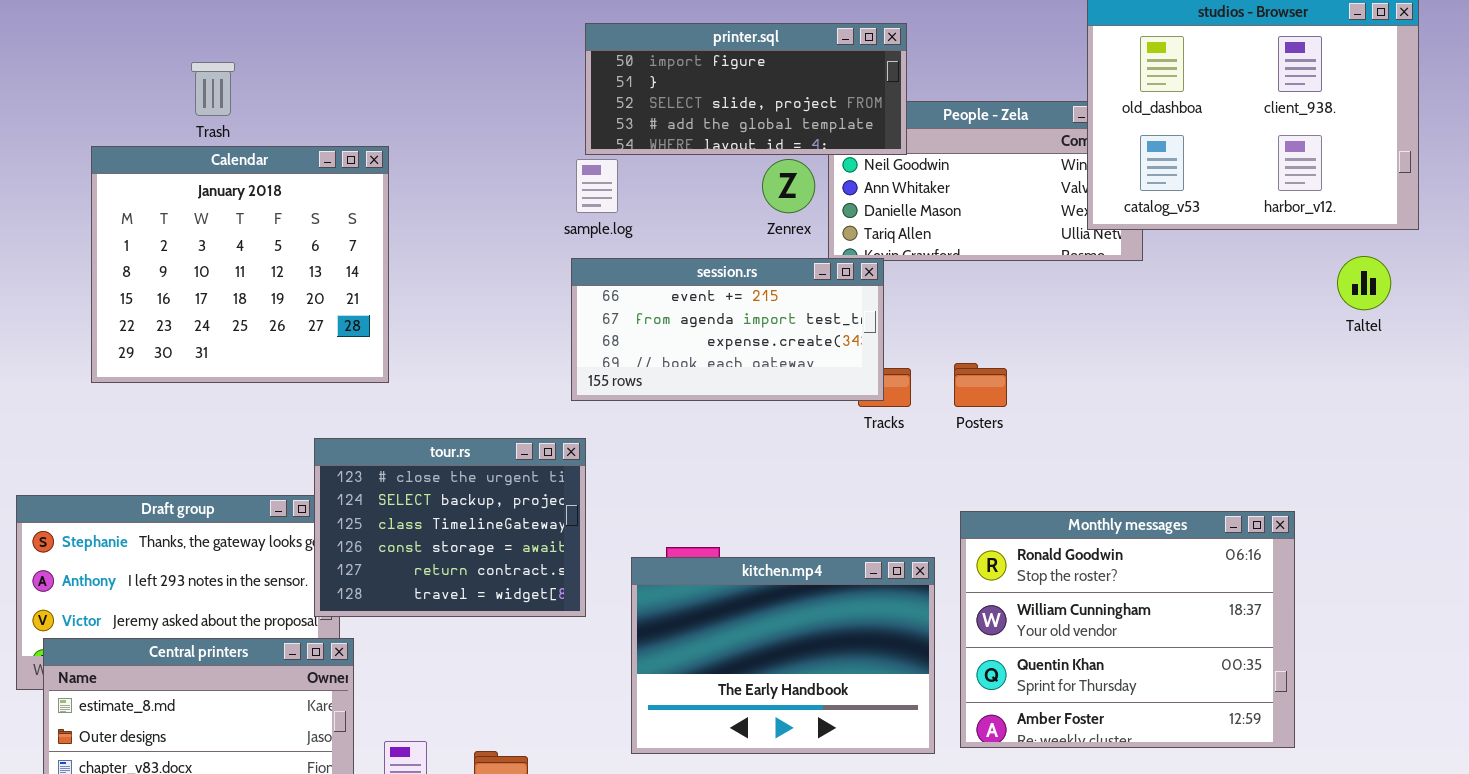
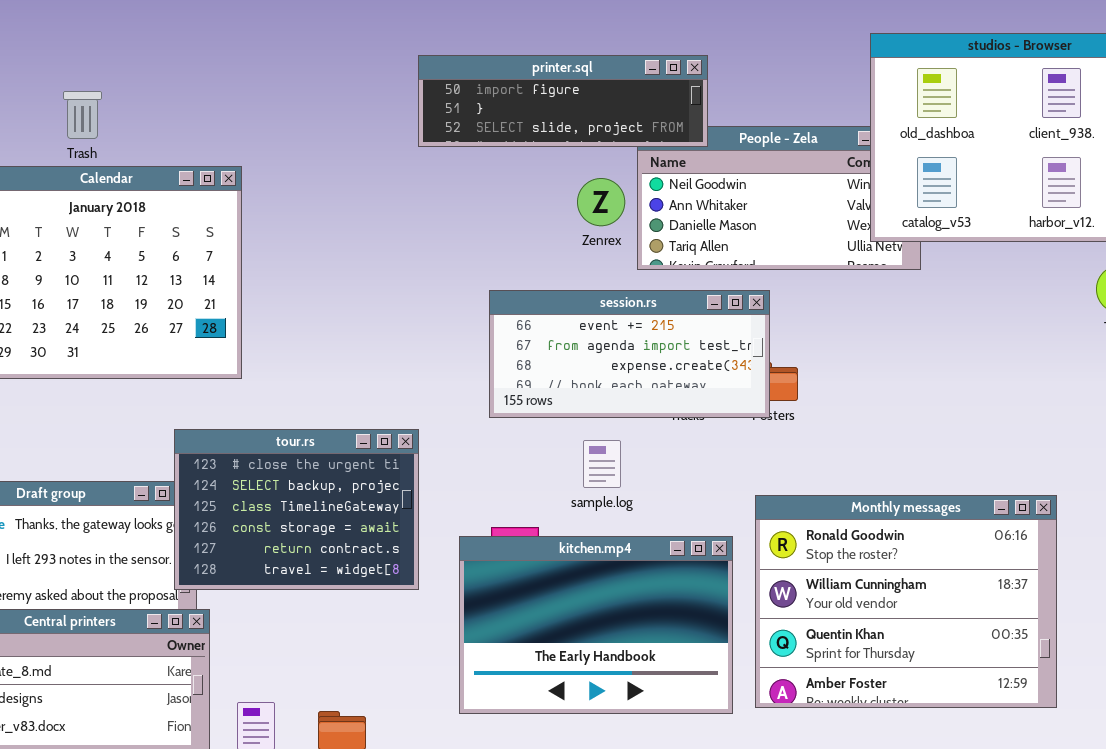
printer.sql: [585,23,907,155] -> [418,55,708,147], resized
sample.log: [576,159,618,213] -> [583,440,621,488], moved
session.rs: [571,258,884,401] -> [489,290,770,418], moved

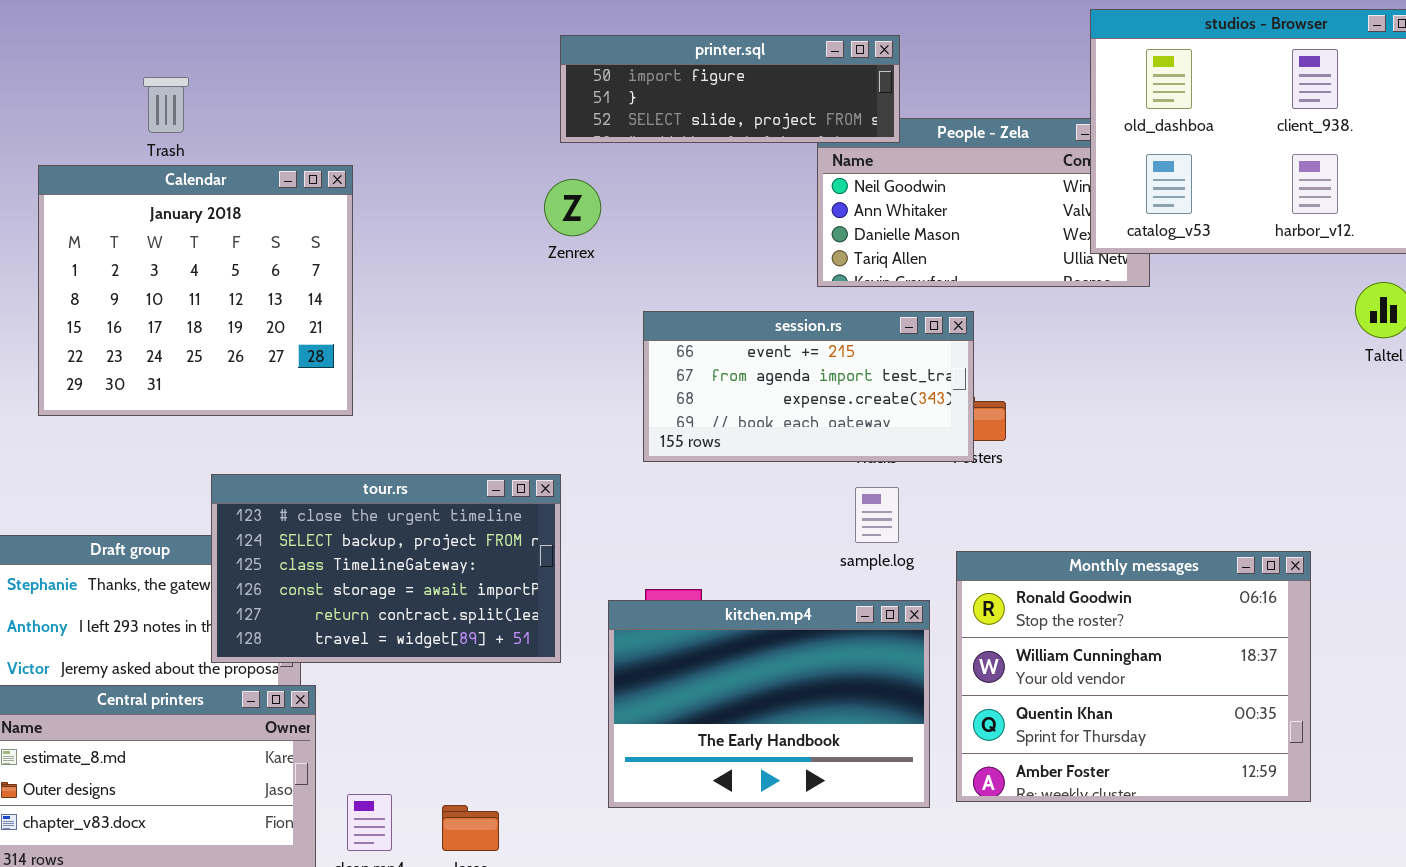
Zenrex: [577,178,625,226] -> [544,179,601,236], moved
tour.rs: [174,429,419,590] -> [211,474,561,663], resized
sample.log: [583,440,621,488] -> [855,487,899,543], moved

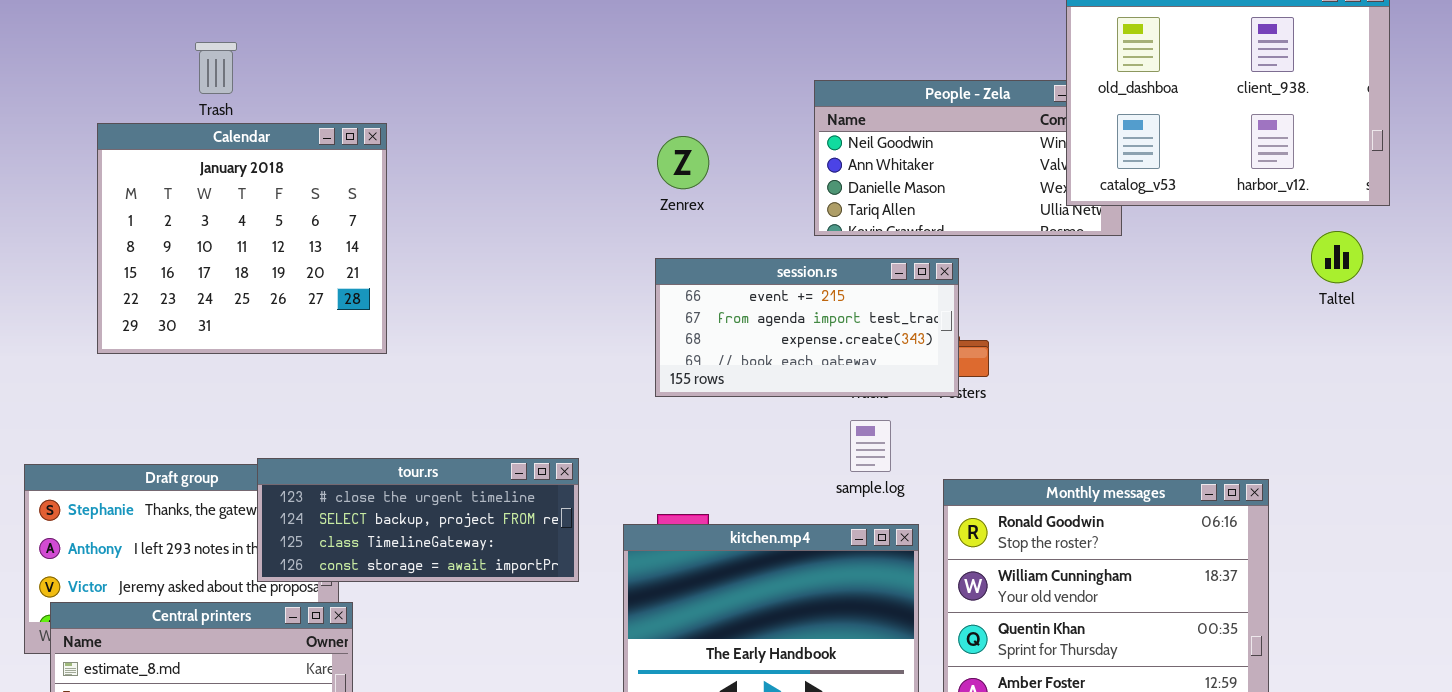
printer.sql: [560,35,900,143] -> none, closed
Zenrex: [544,179,601,236] -> [657,136,709,189], moved
tour.rs: [211,474,561,663] -> [257,458,579,582], resized

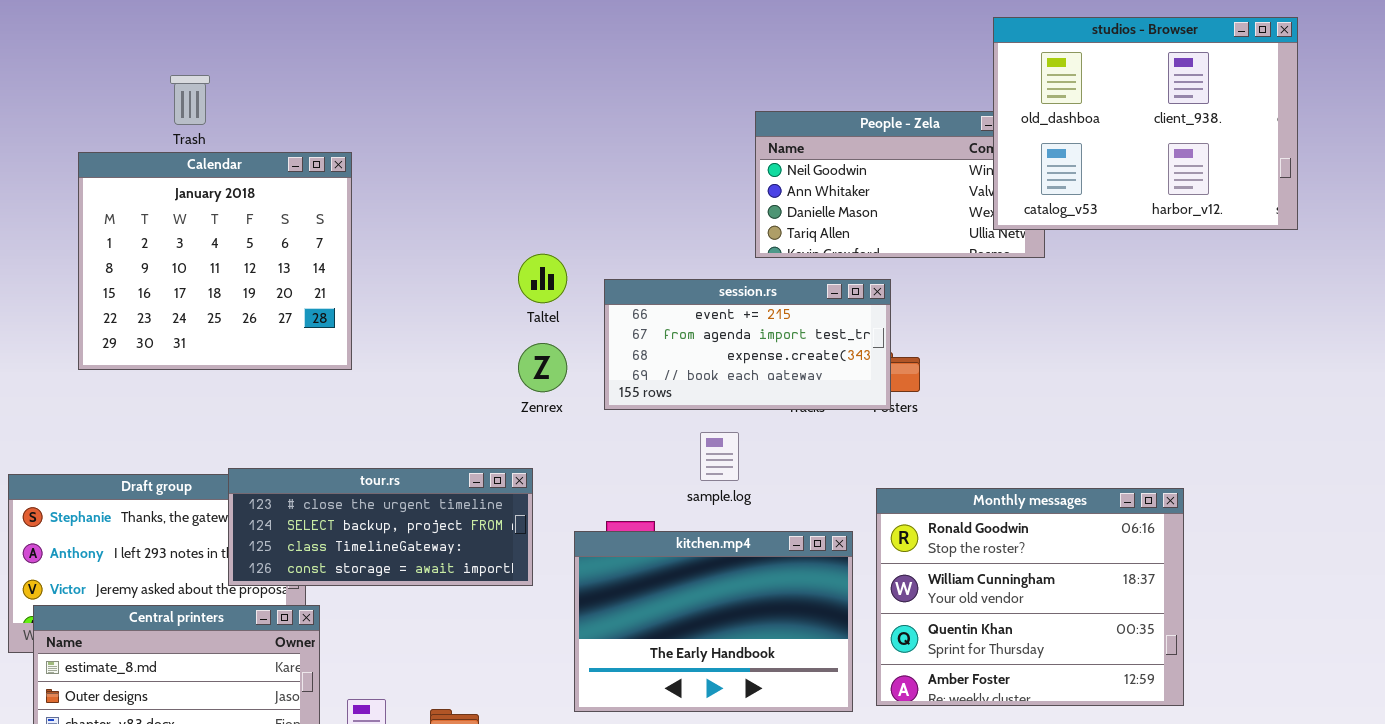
Zenrex: [657,136,709,189] -> [518,343,567,392], moved
Taltel: [1311,231,1363,283] -> [518,254,567,303], moved
sample.log: [850,420,891,472] -> [700,432,739,481], moved

